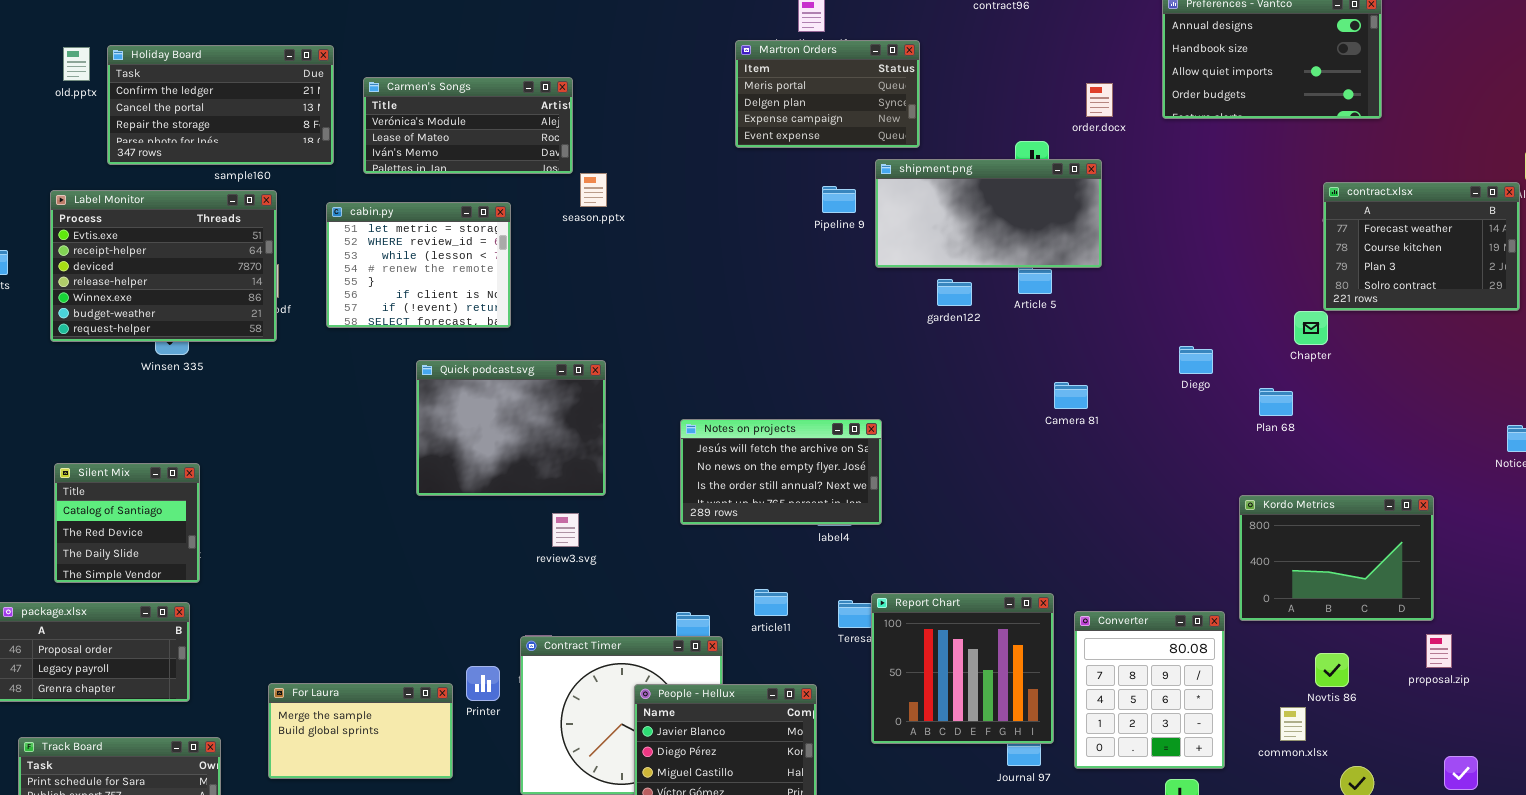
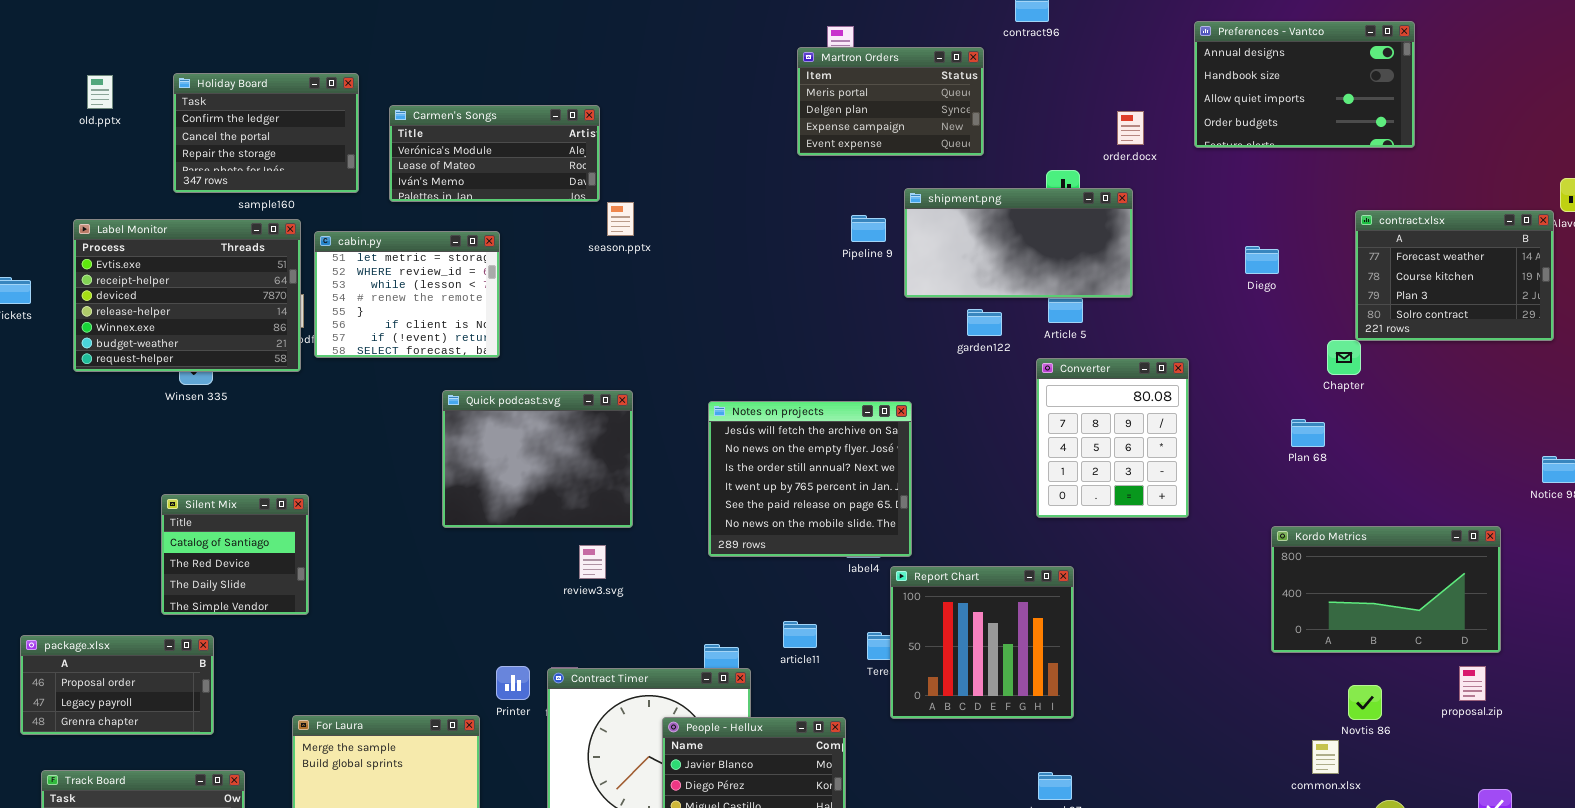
Martron Orders: [735,40,920,148] -> [797,47,984,156], moved
Holiday Board: [107,45,334,165] -> [173,73,359,193], resized
cabin.py: [326,202,511,328] -> [314,231,500,358], moved
Diego: [1179,346,1213,374] -> [1245,246,1279,274], moved
Notes on projects: [680,419,882,525] -> [708,401,912,557], resized
Silent Mix: [54,463,200,583] -> [161,494,309,615], moved
Kordo Metrics: [1239,495,1434,621] -> [1271,526,1501,653], resized
Report Chart: [871,593,1054,744] -> [890,566,1074,719], moved
Converter: [1074,611,1225,769] -> [1036,358,1189,518], moved
Printer: [466,666,500,701] -> [496,666,530,700], moved

